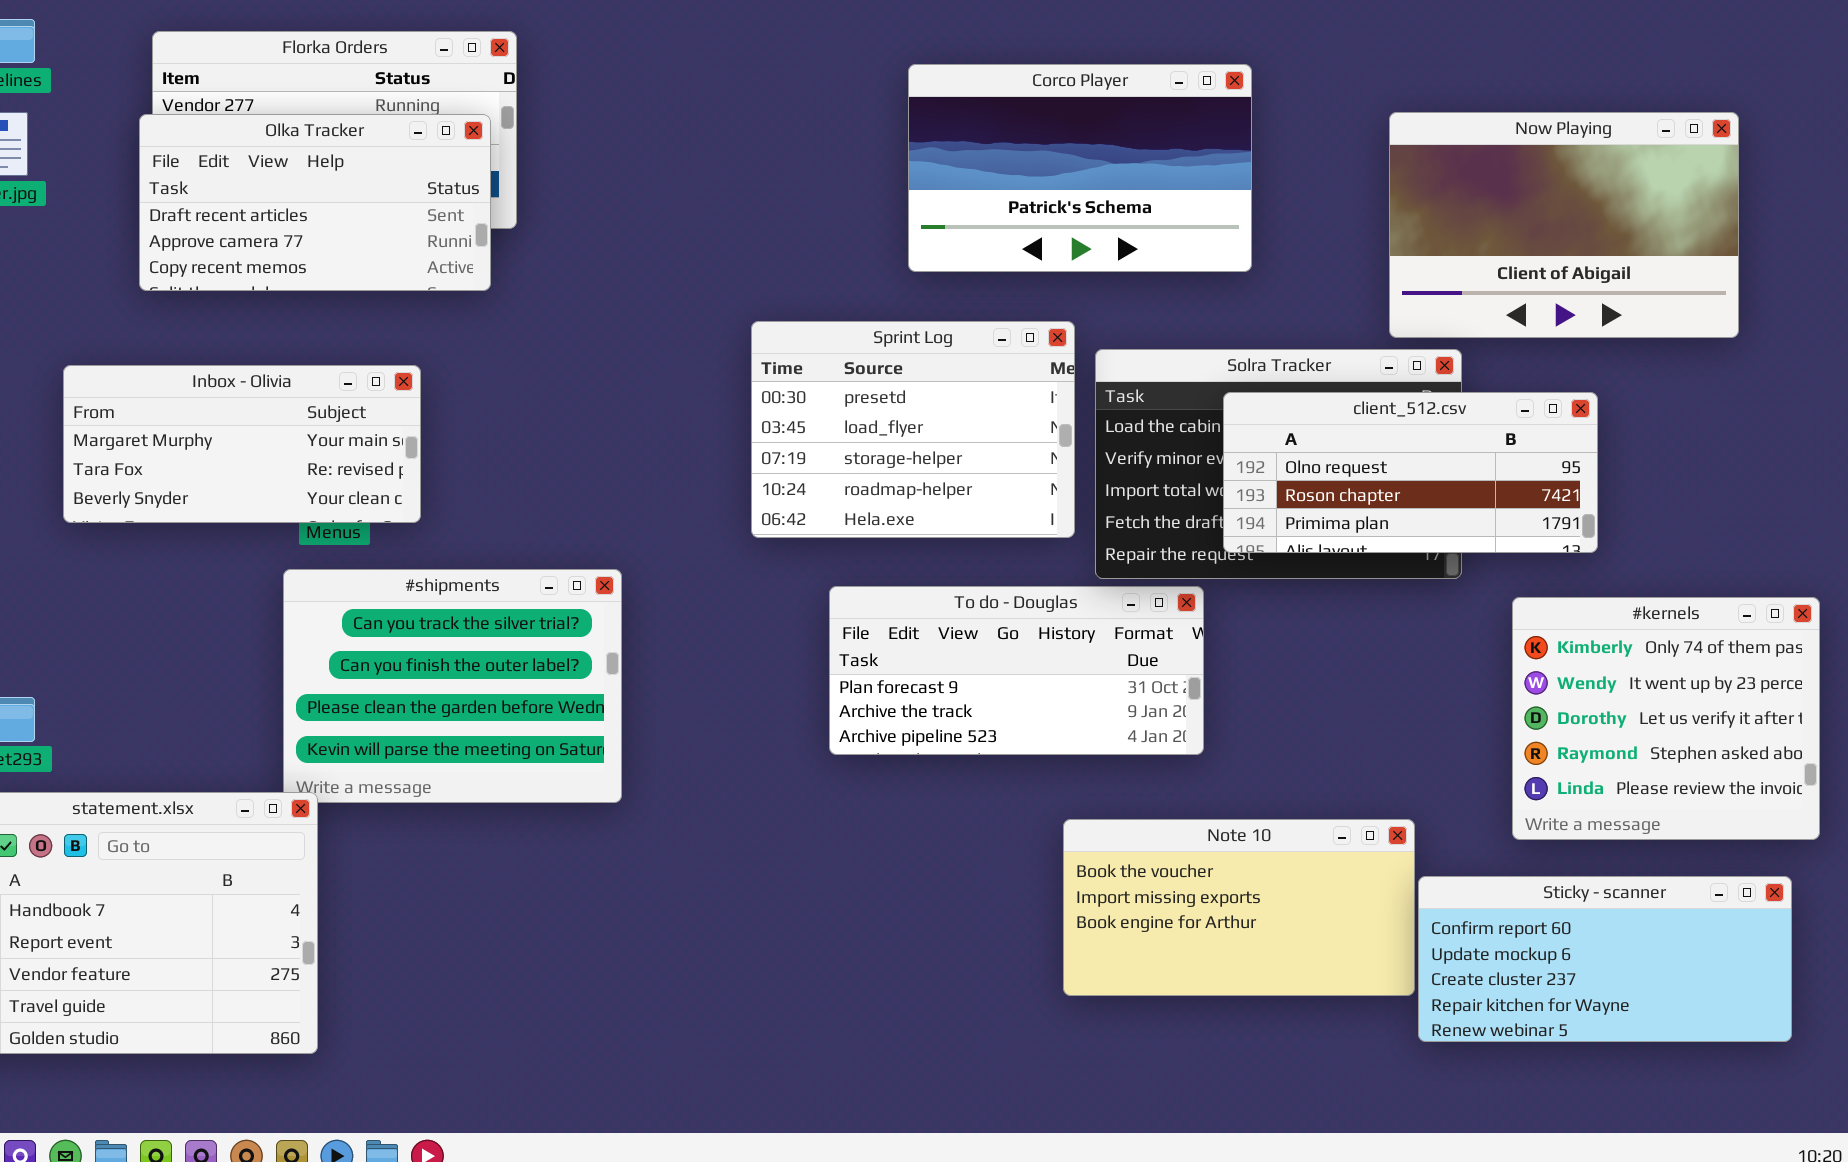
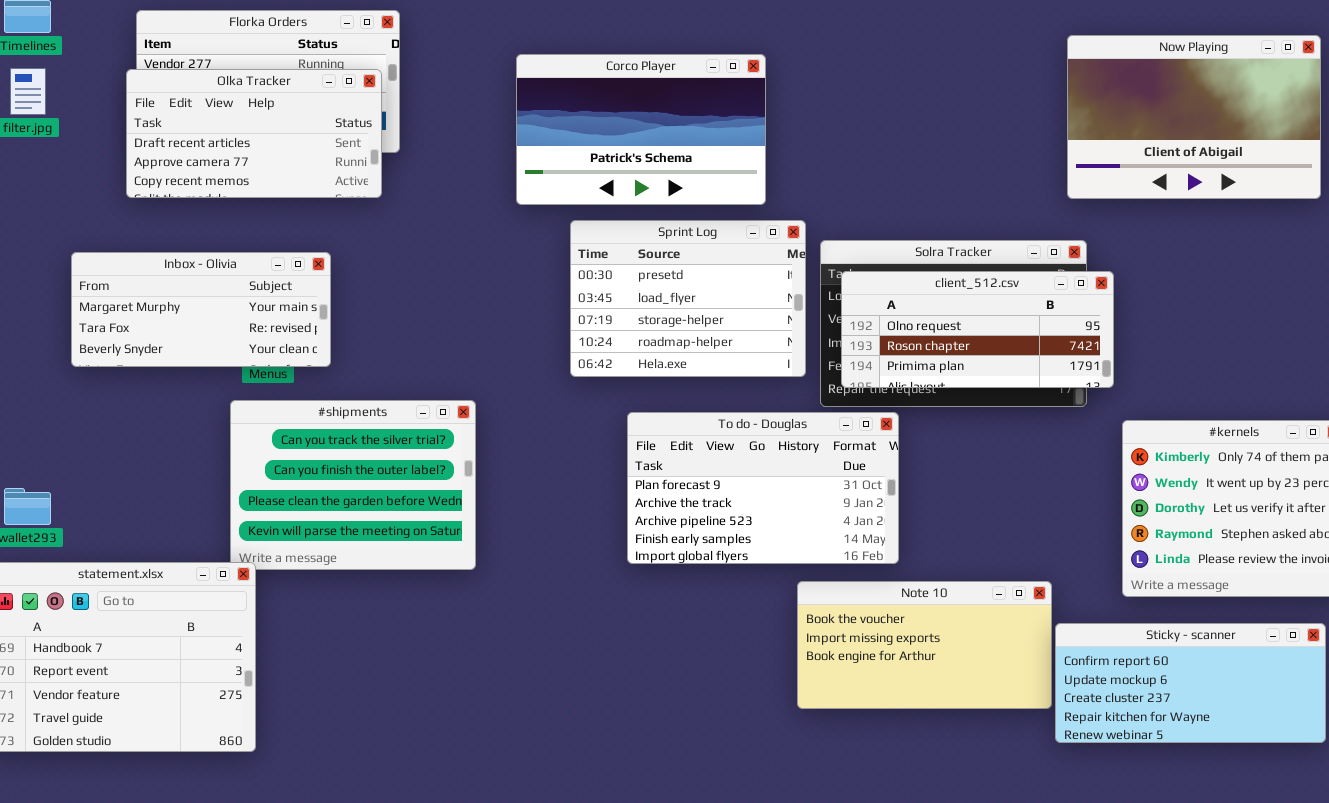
Corco Player: [908,64,1252,272] -> [516,54,766,205], moved
Now Playing: [1389,112,1739,338] -> [1067,35,1321,199], moved
client_512.csv: [1223,392,1598,553] -> [841,271,1114,388], moved
To do - Douglas: [829,586,1204,755] -> [627,412,899,564], resized

